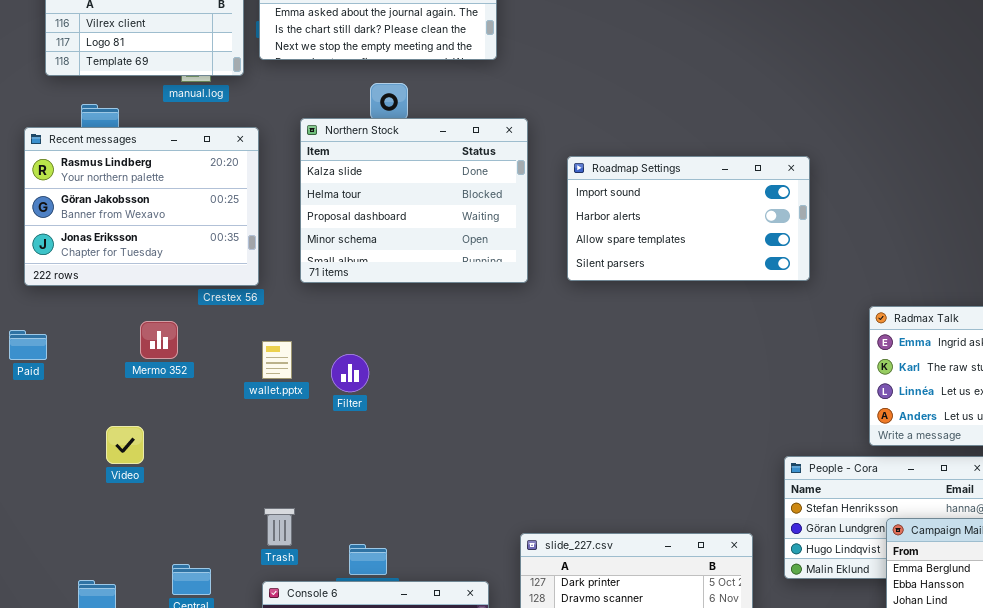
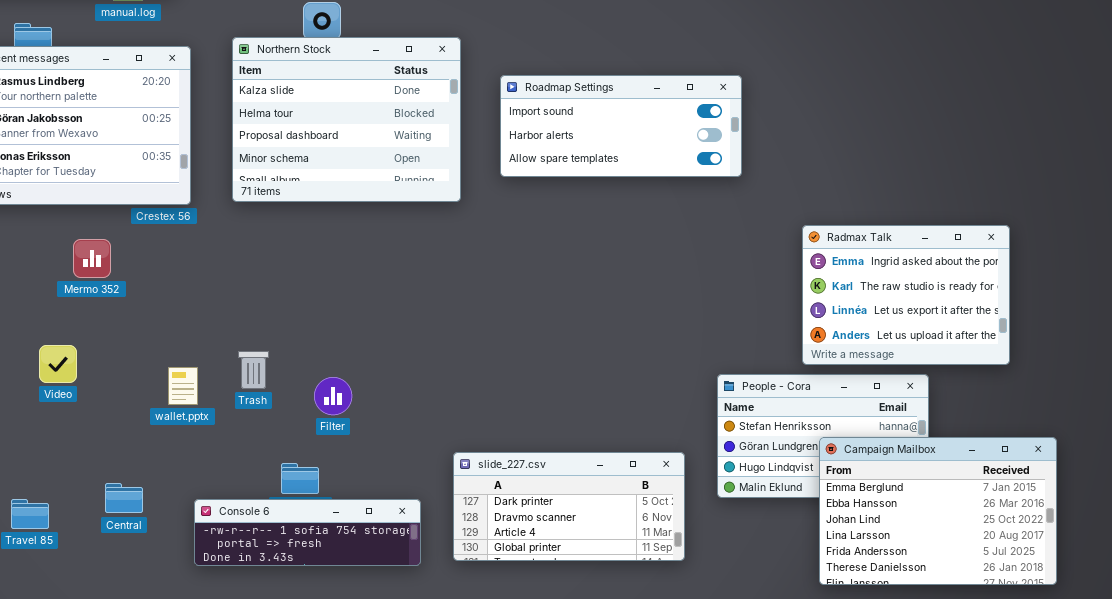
Roadmap Settings: [567,156,810,281] -> [500,75,742,177], resized
wallet.pptx: [262,341,292,379] -> [168,367,198,405], moved
Filter: [331,354,369,392] -> [314,377,352,415], moved
Trash: [264,508,295,546] -> [238,351,269,389], moved

